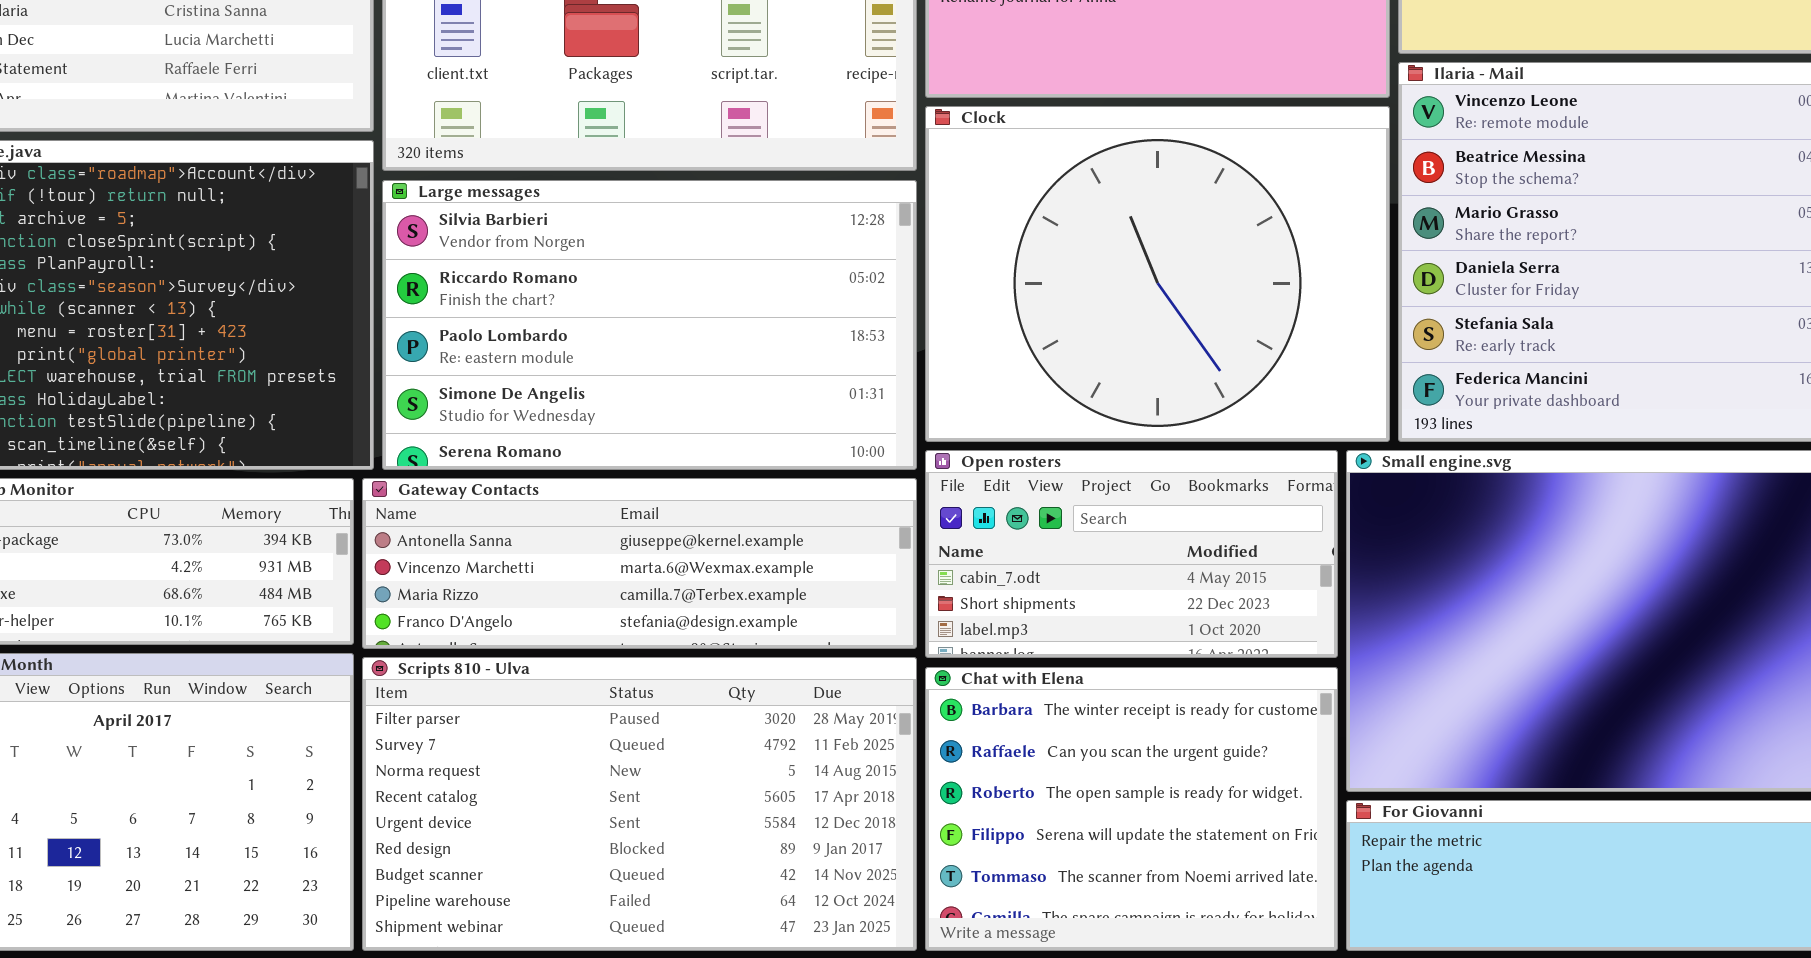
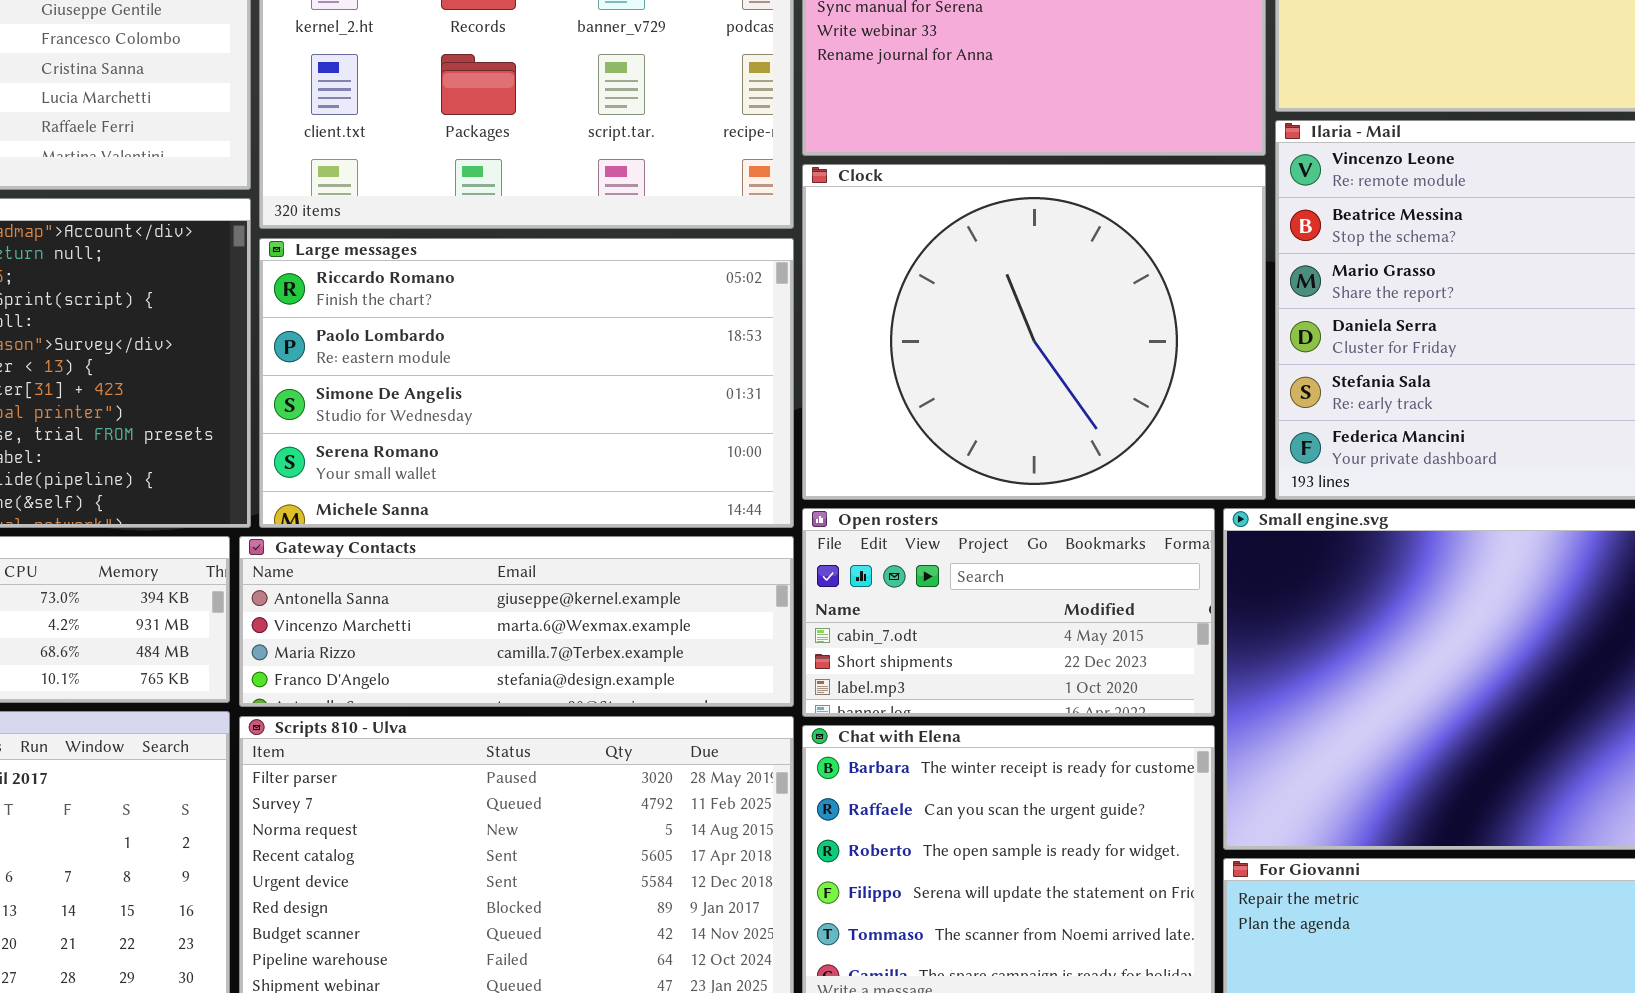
Large messages: [382,180,917,470] -> [259,238,794,528], scrolled down 1 row

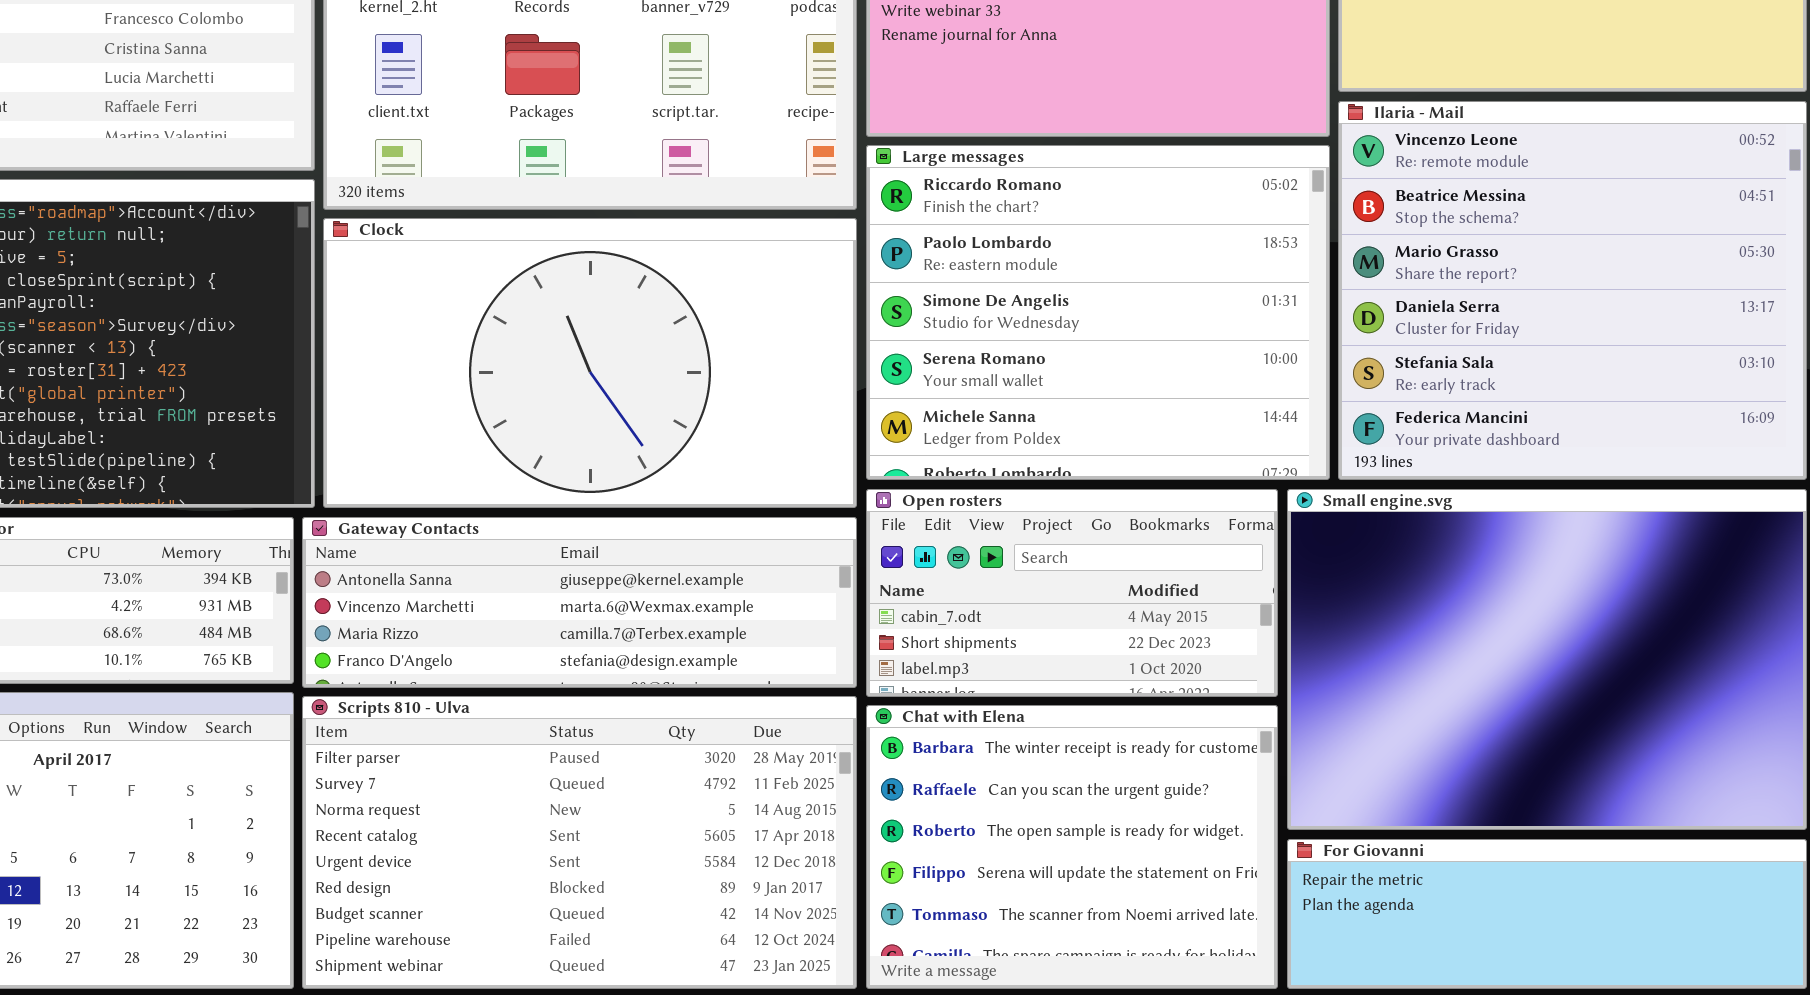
Clock: [802,164,1266,500] -> [323,218,857,508], moved, resized
Large messages: [259,238,794,528] -> [866,145,1330,480], moved, resized

